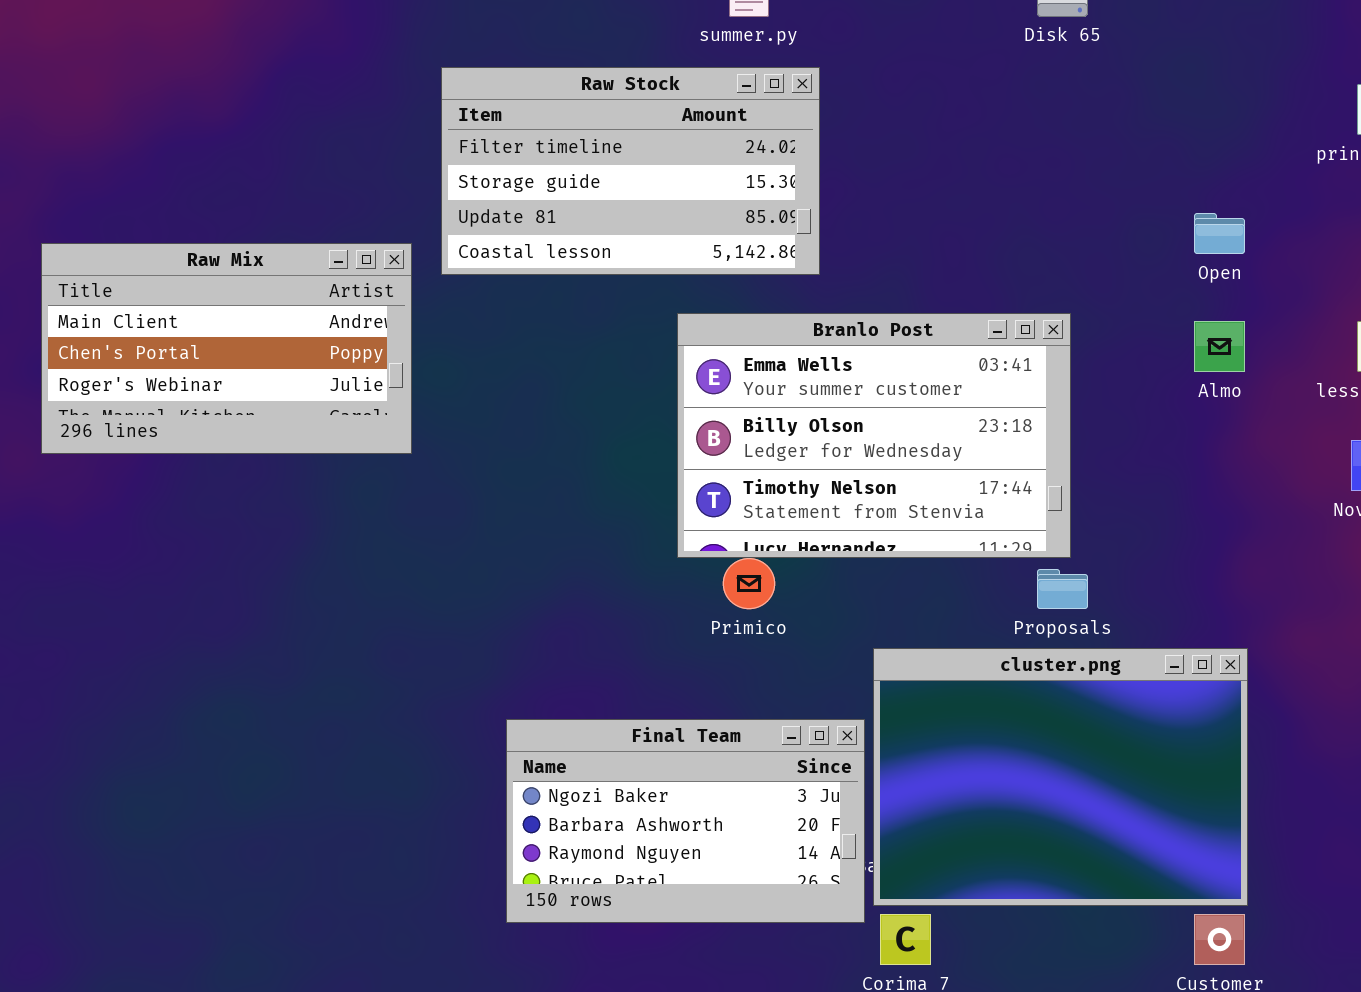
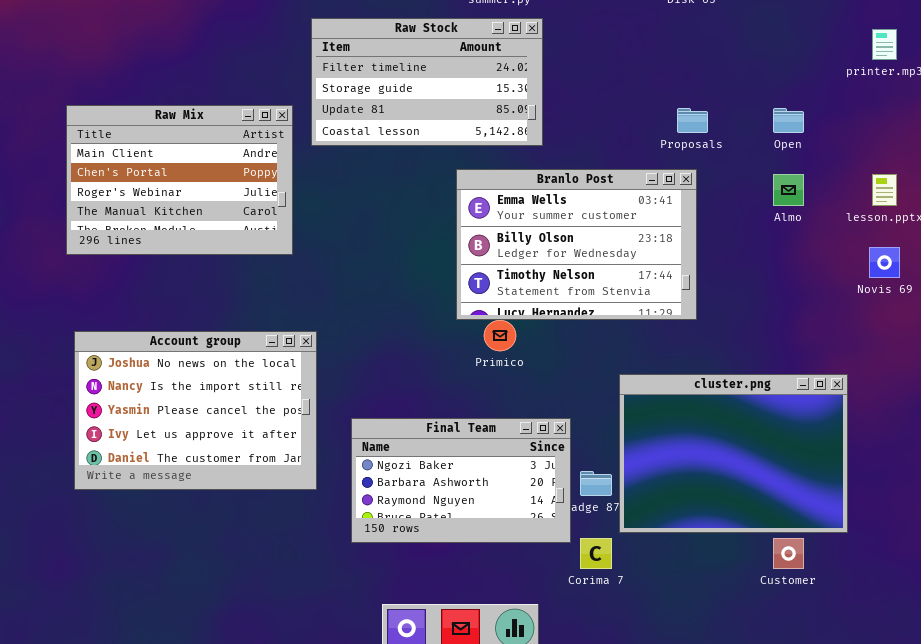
Raw Mix: [41,243,412,454] -> [66,105,293,255], resized
Proposals: [1037,569,1088,609] -> [677,108,708,133], moved
Account group: none -> [74,331,317,490], opened
cluster.png: [873,648,1248,906] -> [619,374,848,533], moved

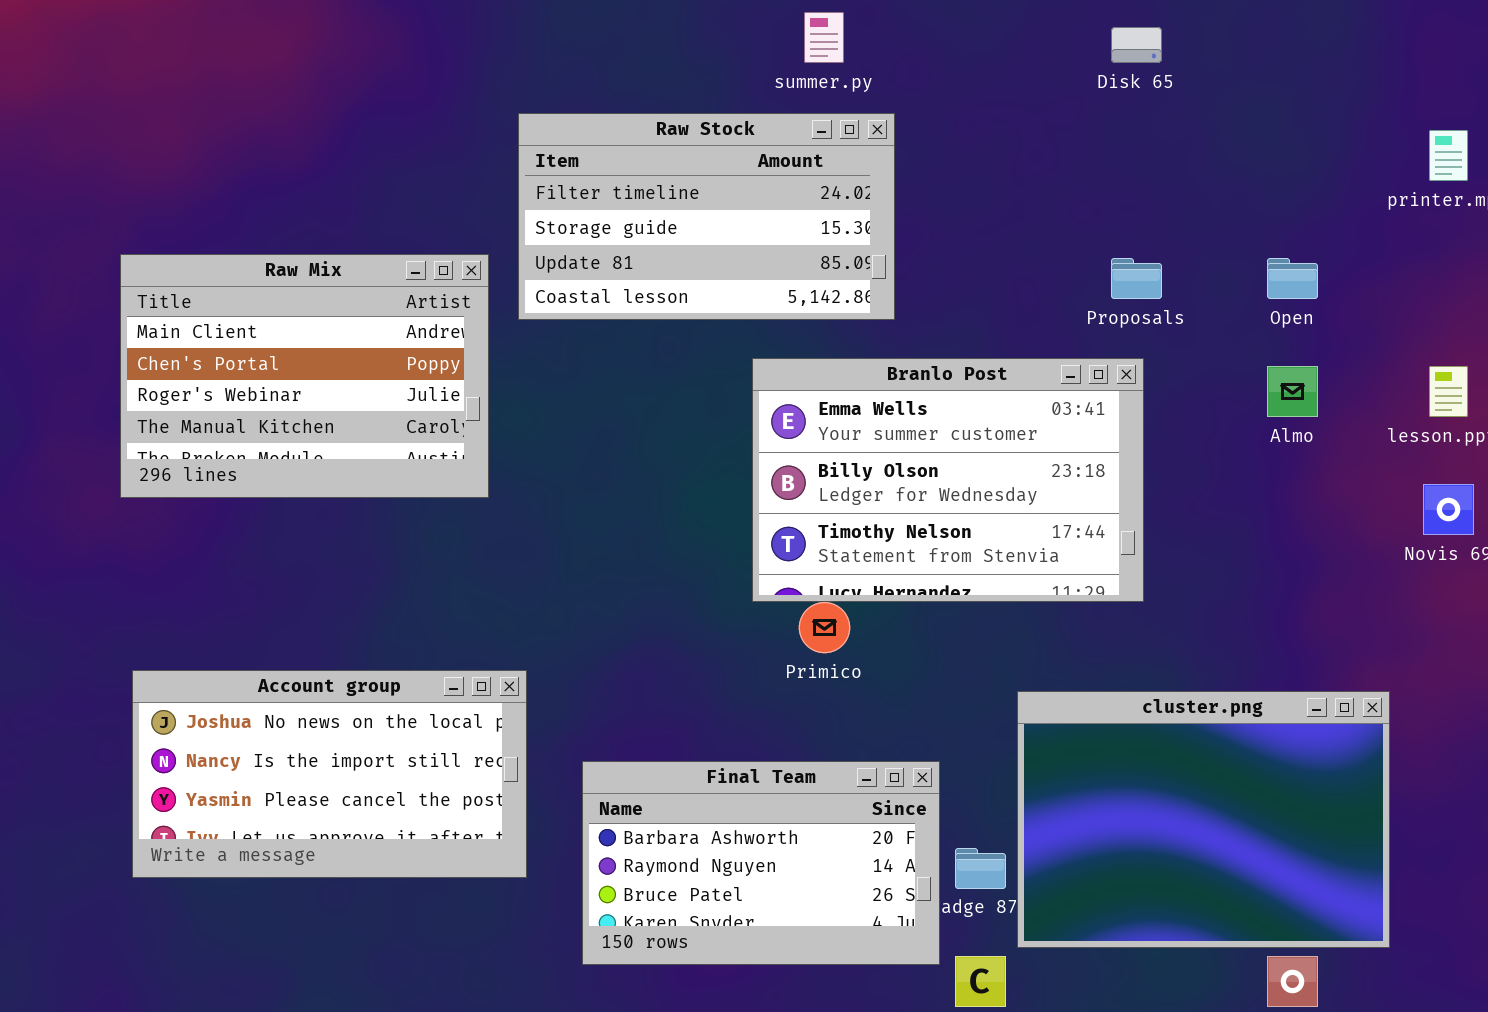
Account group: [74,331,317,490] -> [132,670,527,878], resized
Final Team: [351,418,571,543] -> [582,761,940,965], scrolled down 1 row

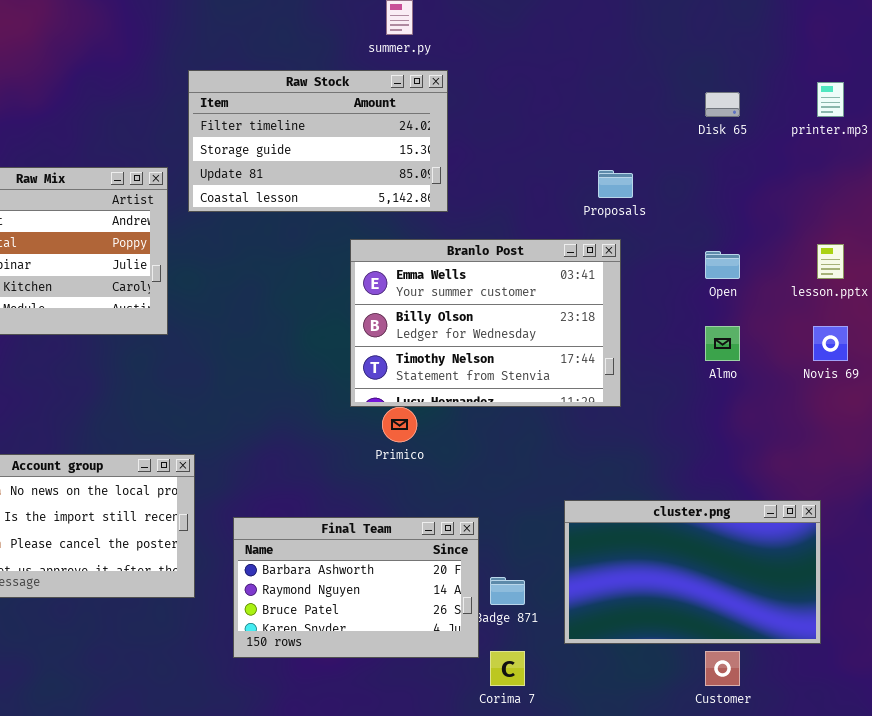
Disk 65: [1111,27,1162,63] -> [705,92,740,117], moved
Open: [1267,258,1318,299] -> [705,251,740,279], moved
Almo: [1267,366,1318,417] -> [705,326,740,361], moved
cluster.png: [1017,691,1390,948] -> [564,500,821,644], moved, resized

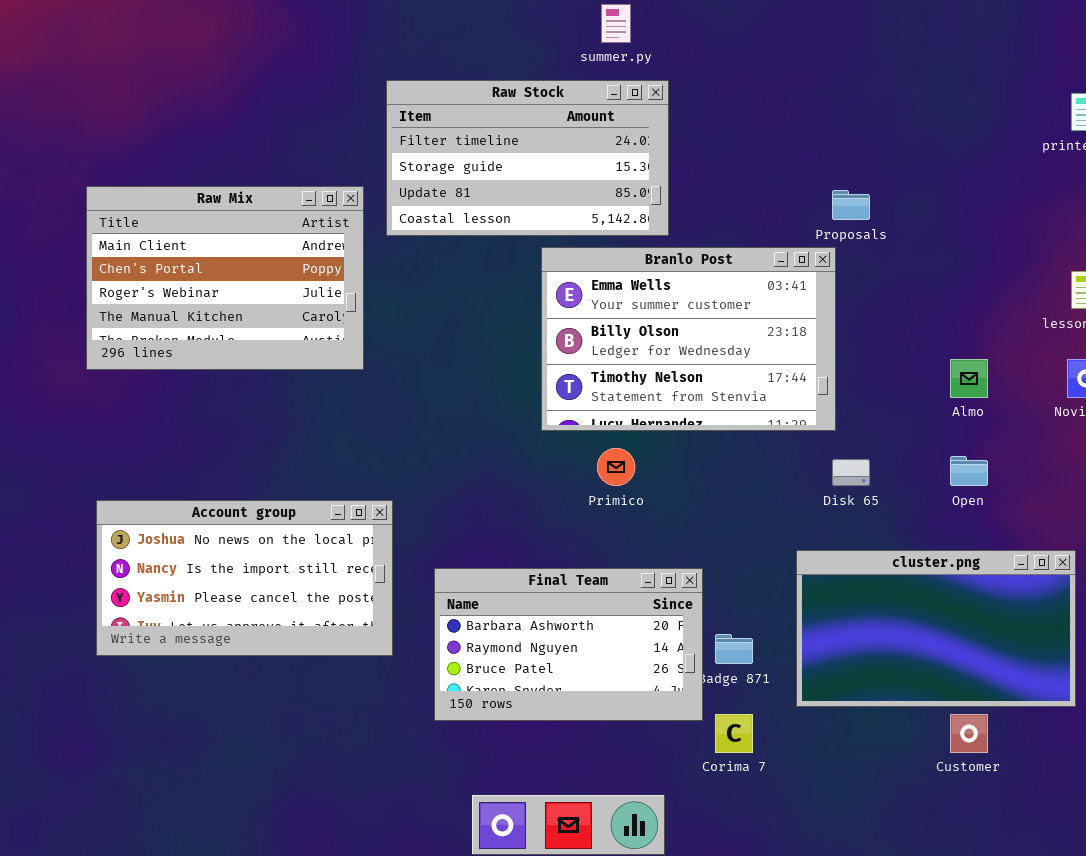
Disk 65: [705,92,740,117] -> [832,459,870,486], moved
Branlo Post: [350,239,621,407] -> [541,247,836,431], moved
Open: [705,251,740,279] -> [950,456,988,486], moved

